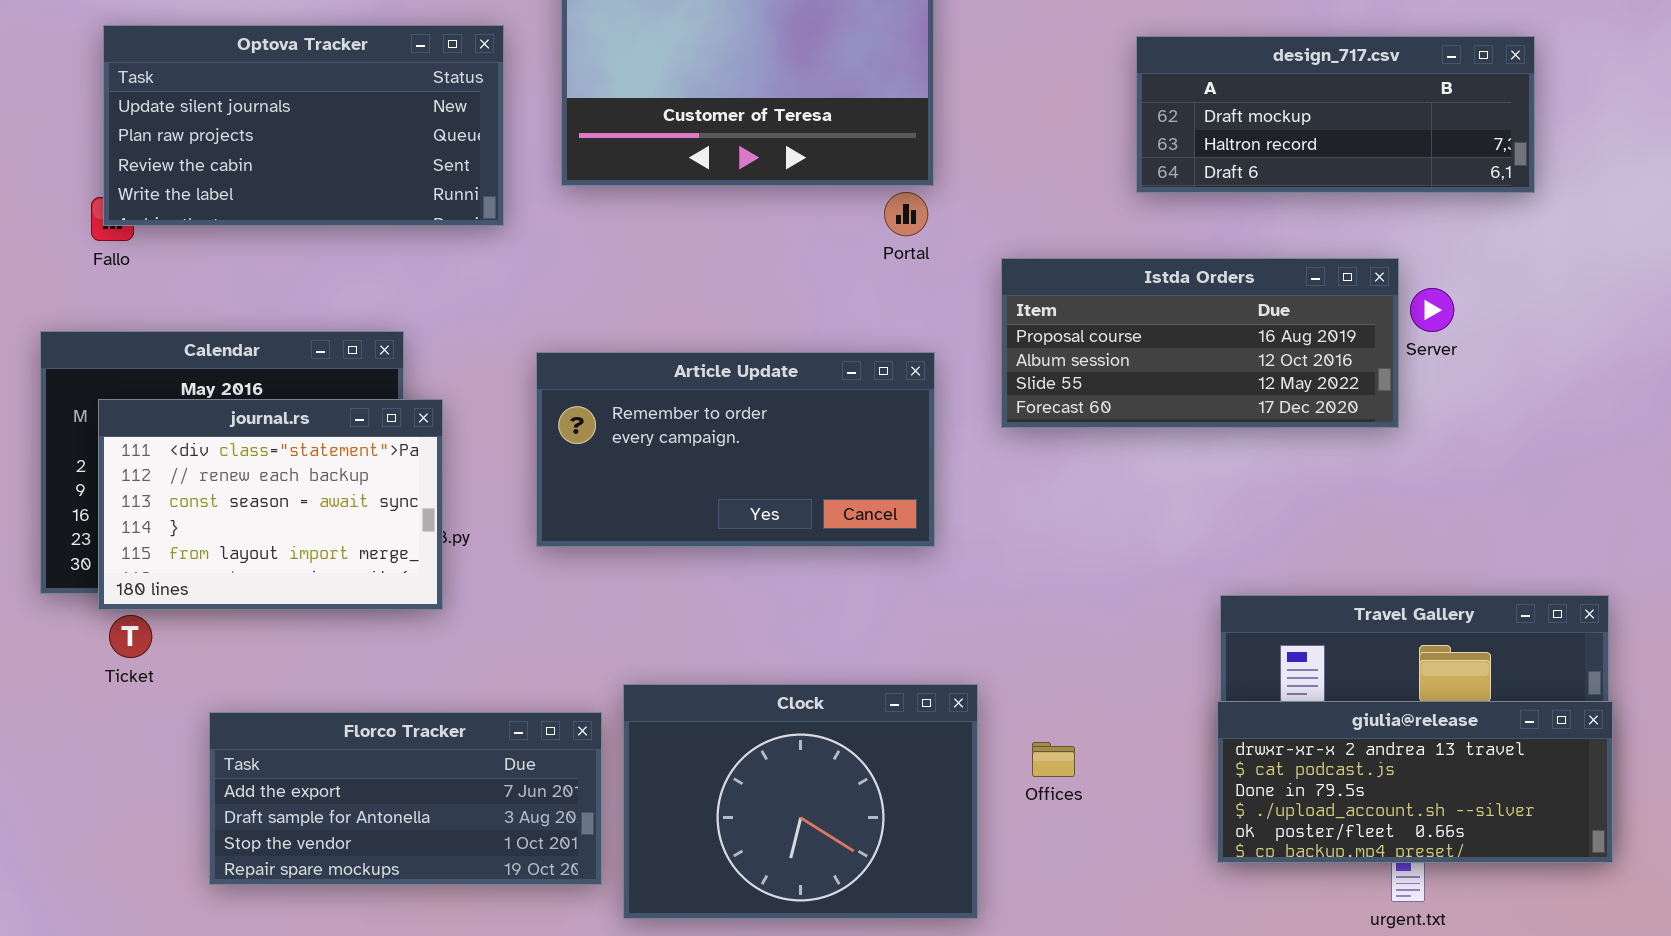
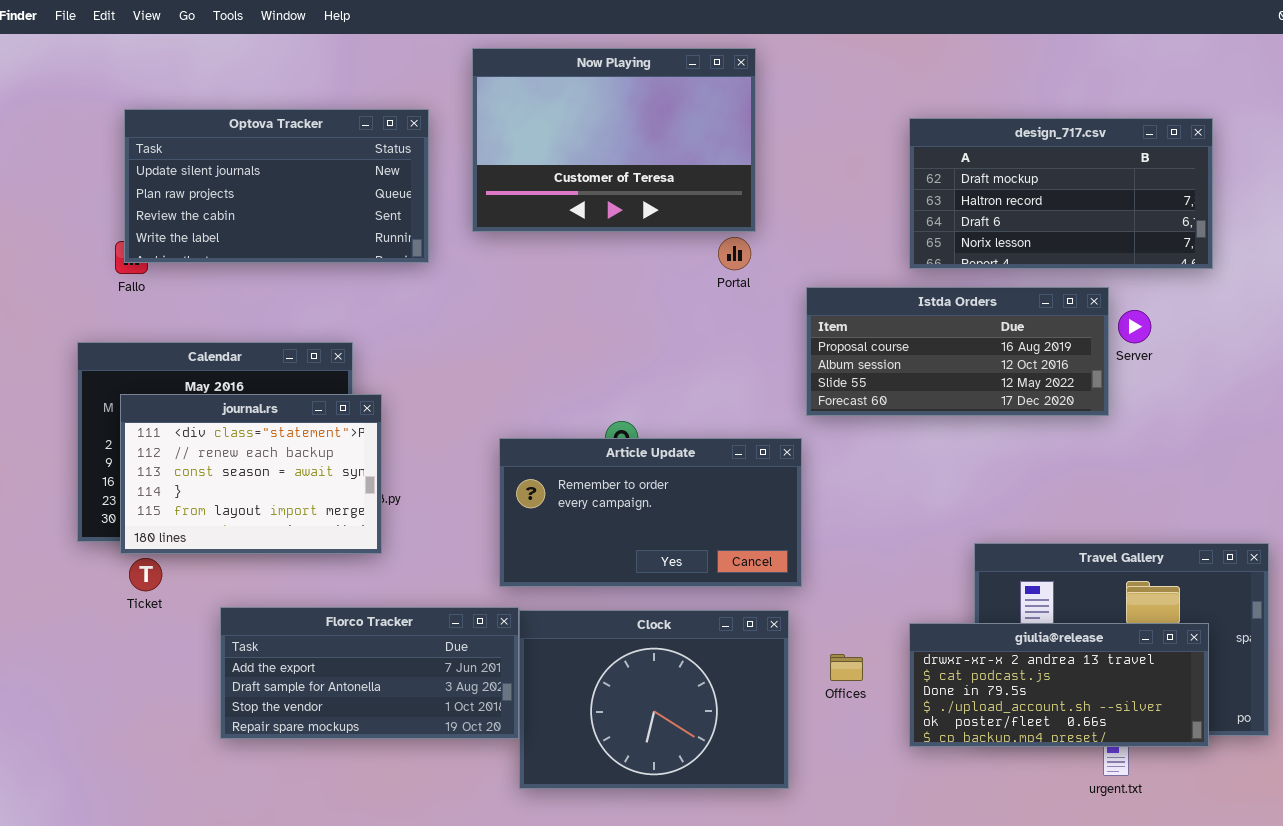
design_717.csv: [1136,36,1535,193] -> [909,118,1213,269], resized
Article Update: [536,352,935,547] -> [499,438,802,587], moved
giulia@release: [1217,701,1613,863] -> [909,623,1209,747], moved
Florco Tracker: [209,712,602,885] -> [220,607,519,739], moved

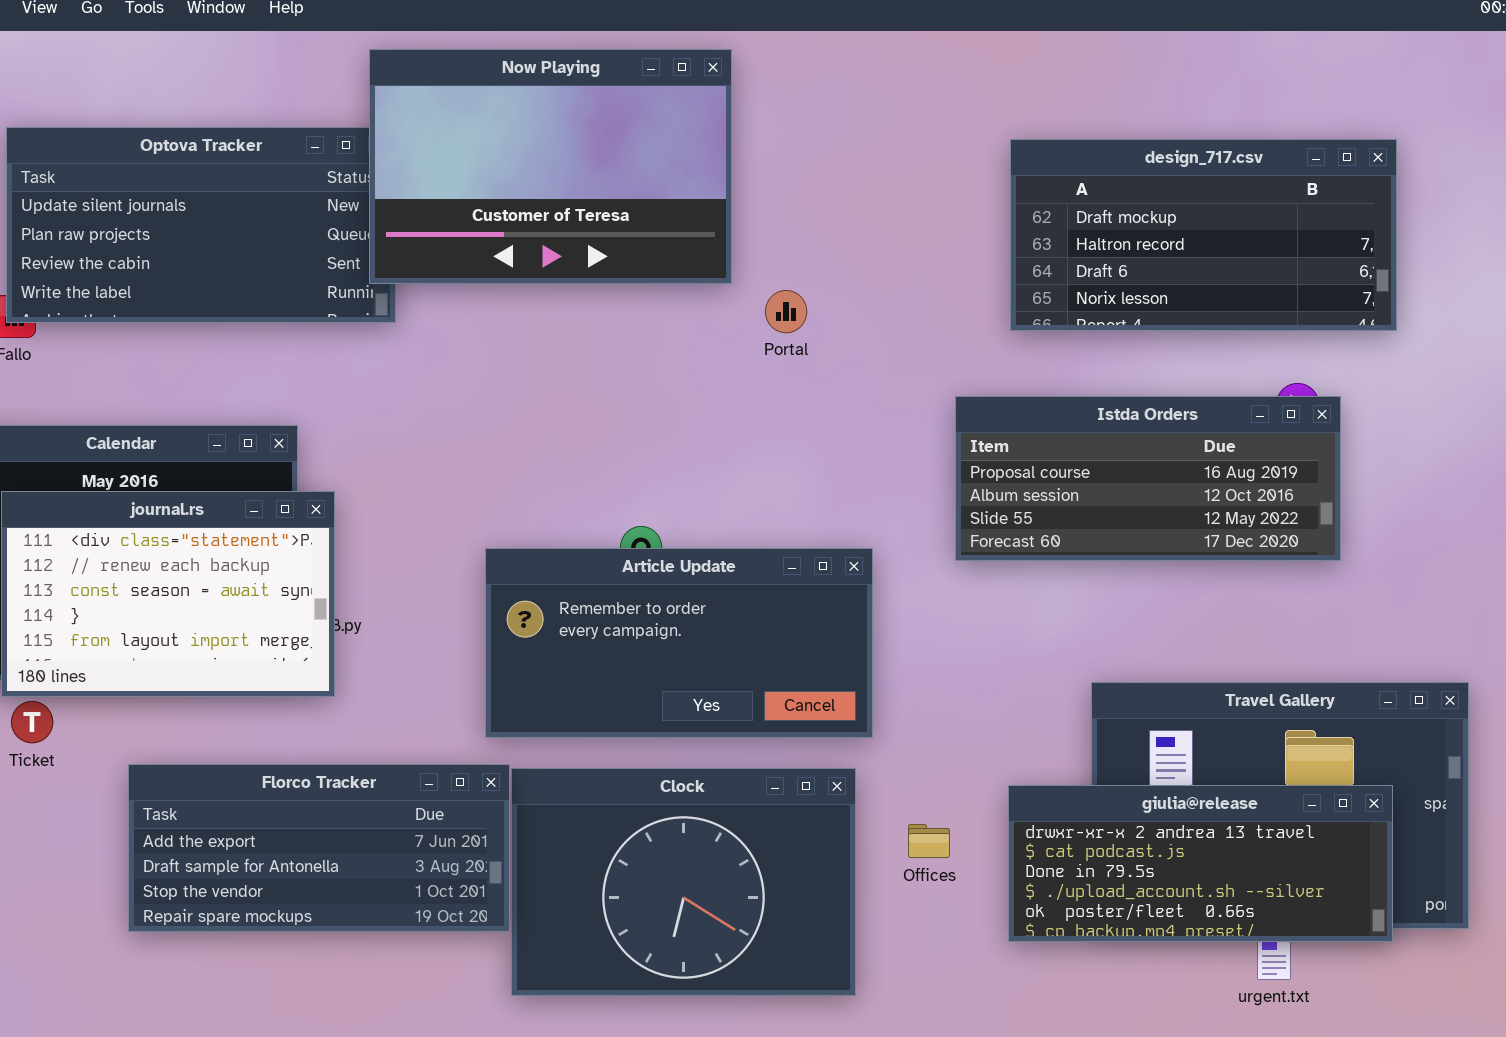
Now Playing: [472,48,756,232] -> [369,49,732,284], moved
Istda Orders: [806,287,1109,416] -> [955,396,1341,561], moved

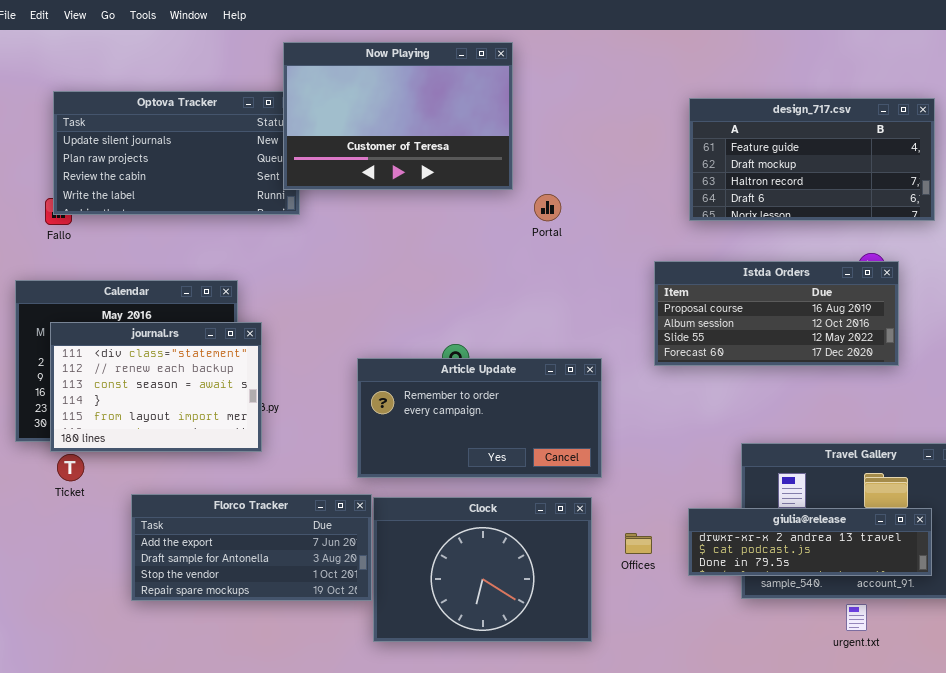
design_717.csv: [1010,139,1397,331] -> [689,98,935,221], scrolled up 1 row
giulia@release: [1008,785,1393,942] -> [688,508,932,576], resized

